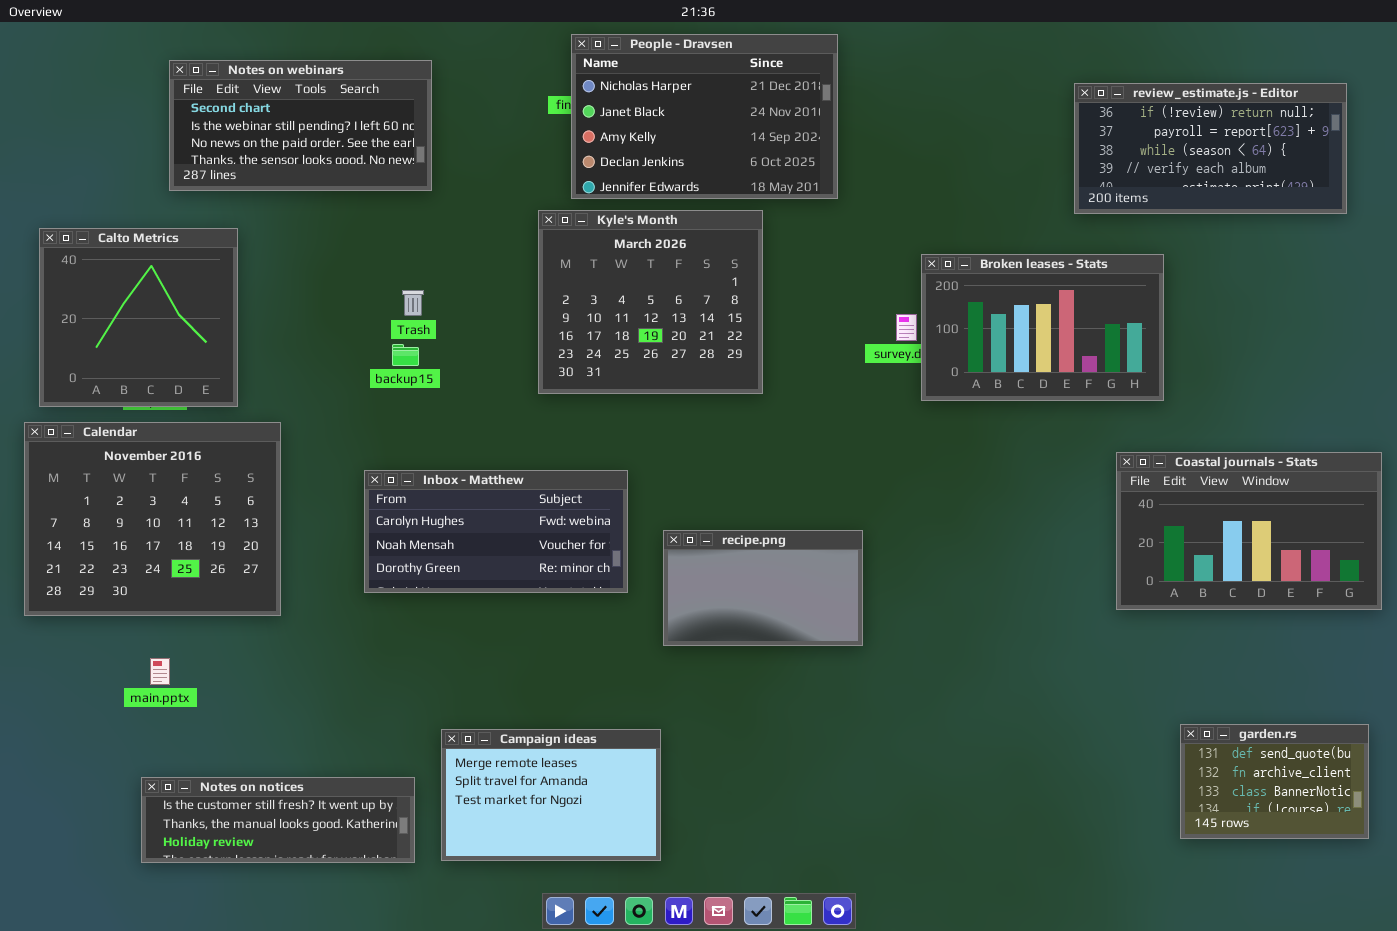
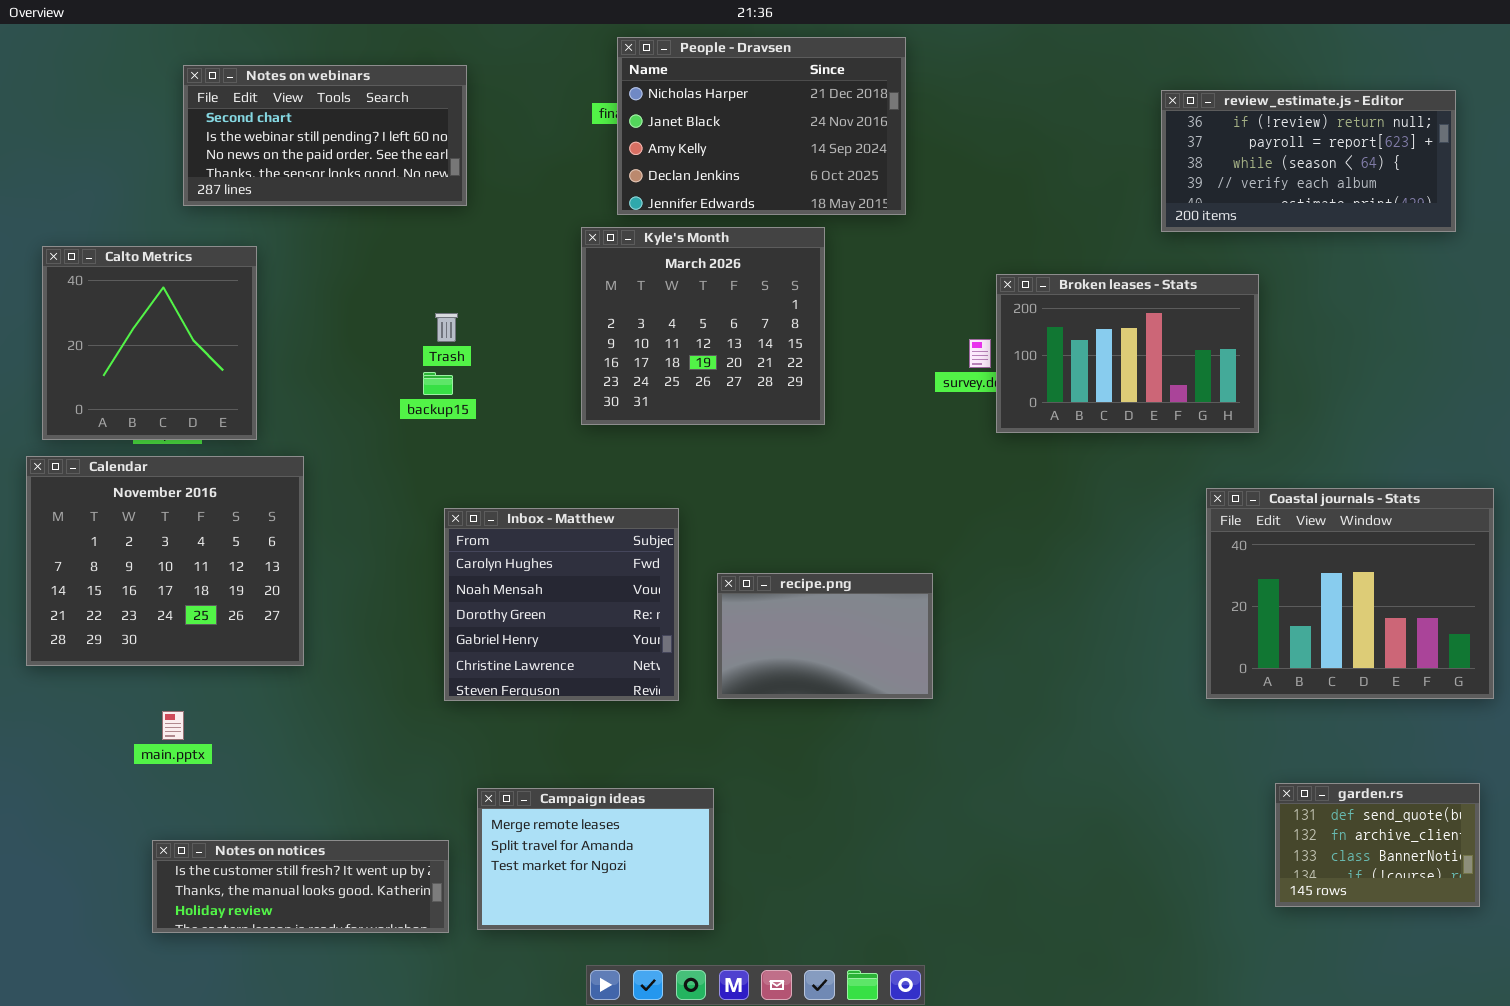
Coastal journals - Stats: [1116,452,1382,610] -> [1206,488,1494,699], resized
Inbox - Matthew: [364,470,628,593] -> [444,508,679,701], resized

